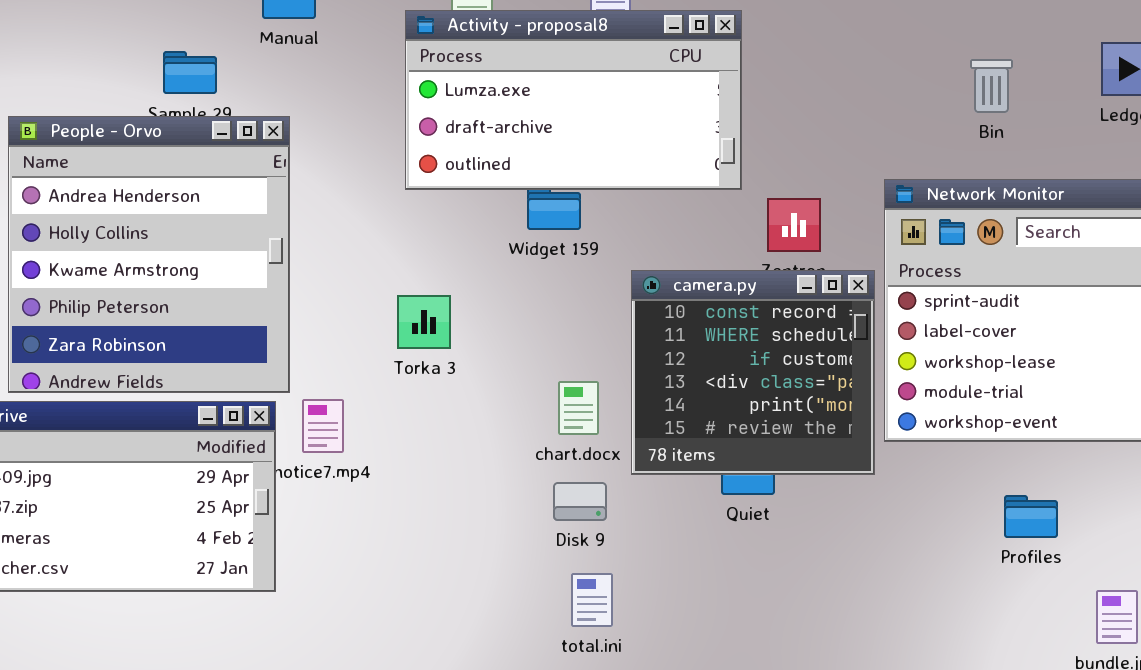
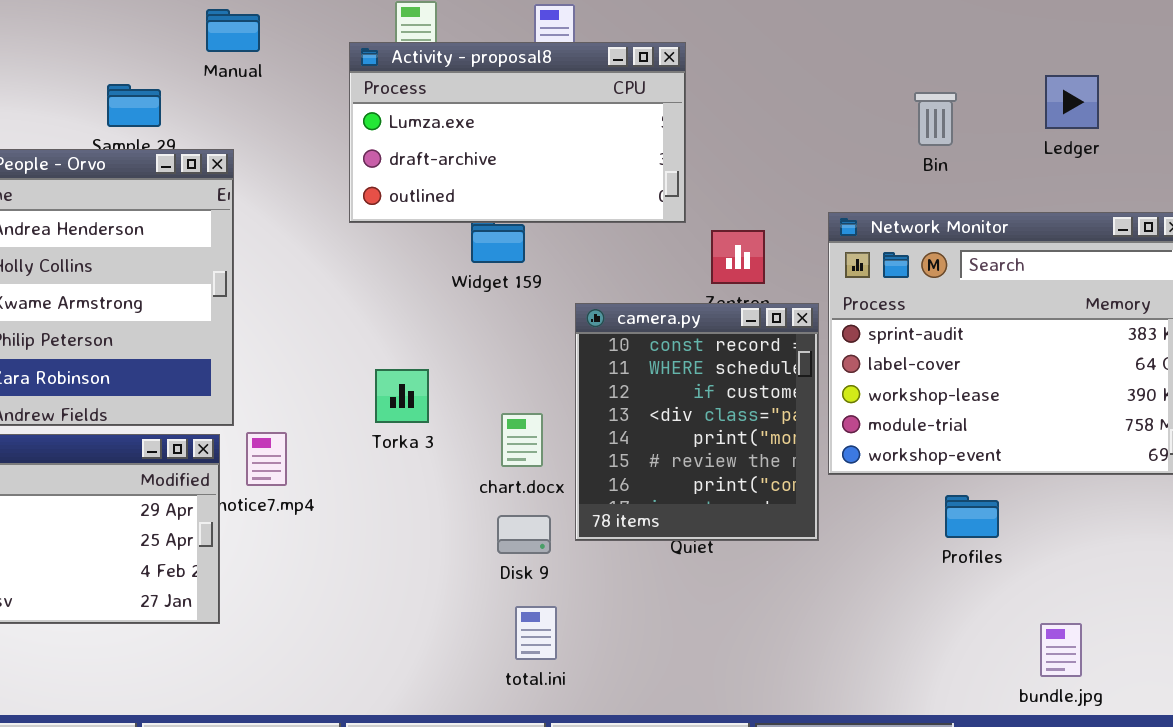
camera.py: [631,270,875,475] -> [575,303,819,541], resized
Torka 3: [397,295,451,349] -> [375,369,429,423], moved
Profiles: [1004,495,1058,538] -> [945,495,999,538], moved

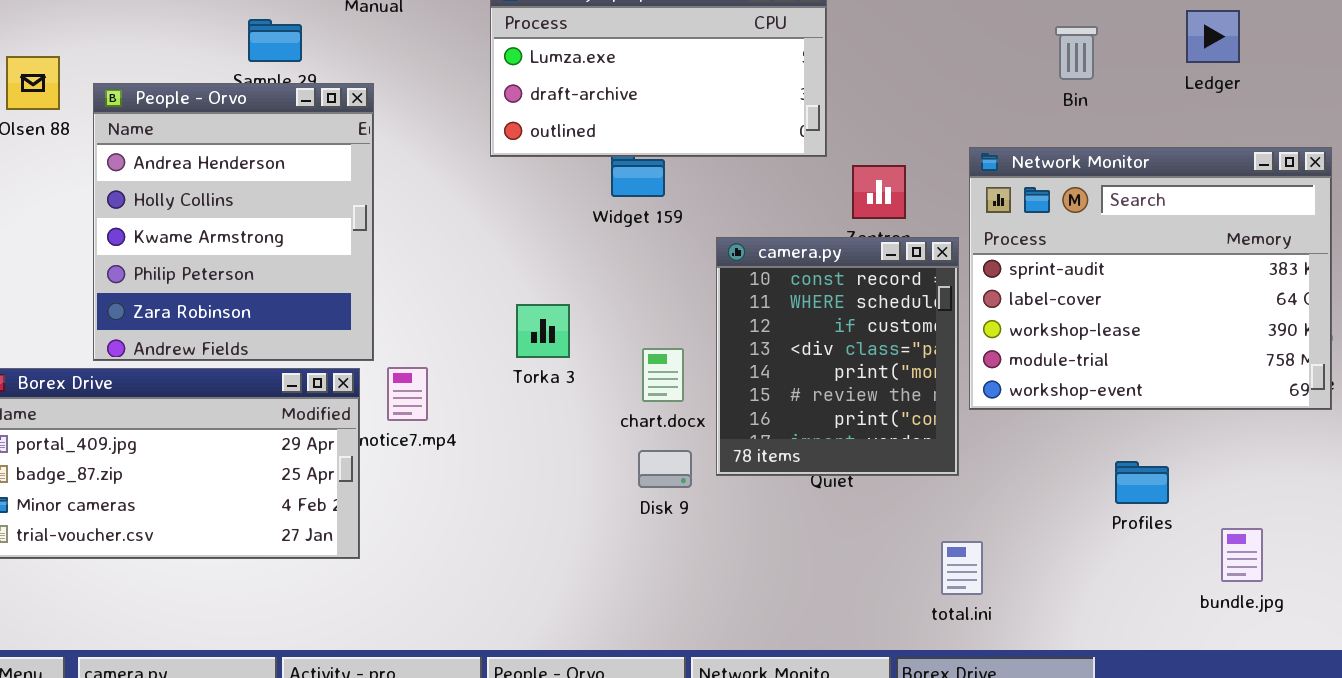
Profiles: [945,495,999,538] -> [1115,461,1169,504], moved
total.ini: [515,606,557,660] -> [941,541,983,595], moved
bundle.jpg: [1040,623,1082,677] -> [1221,528,1263,582], moved

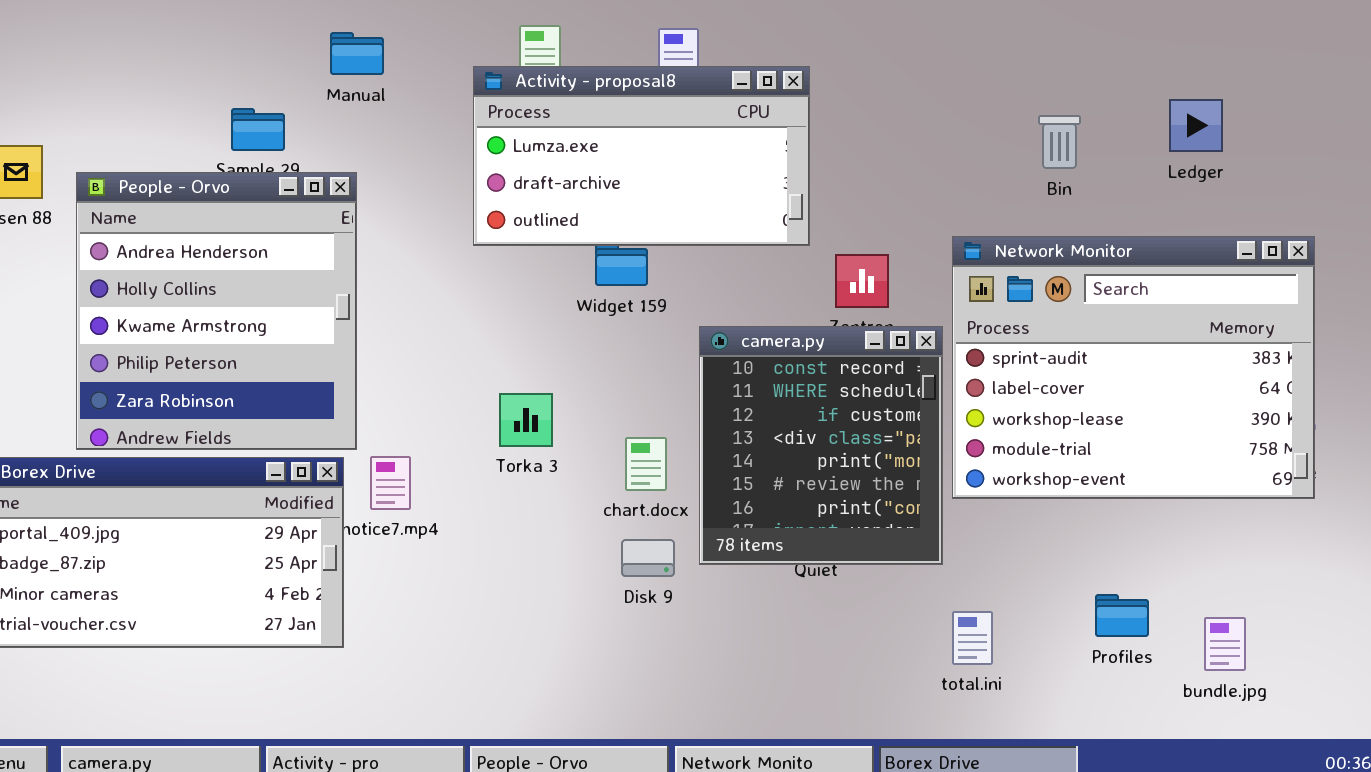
Profiles: [1115,461,1169,504] -> [1095,594,1149,637], moved
total.ini: [941,541,983,595] -> [952,611,993,665], moved

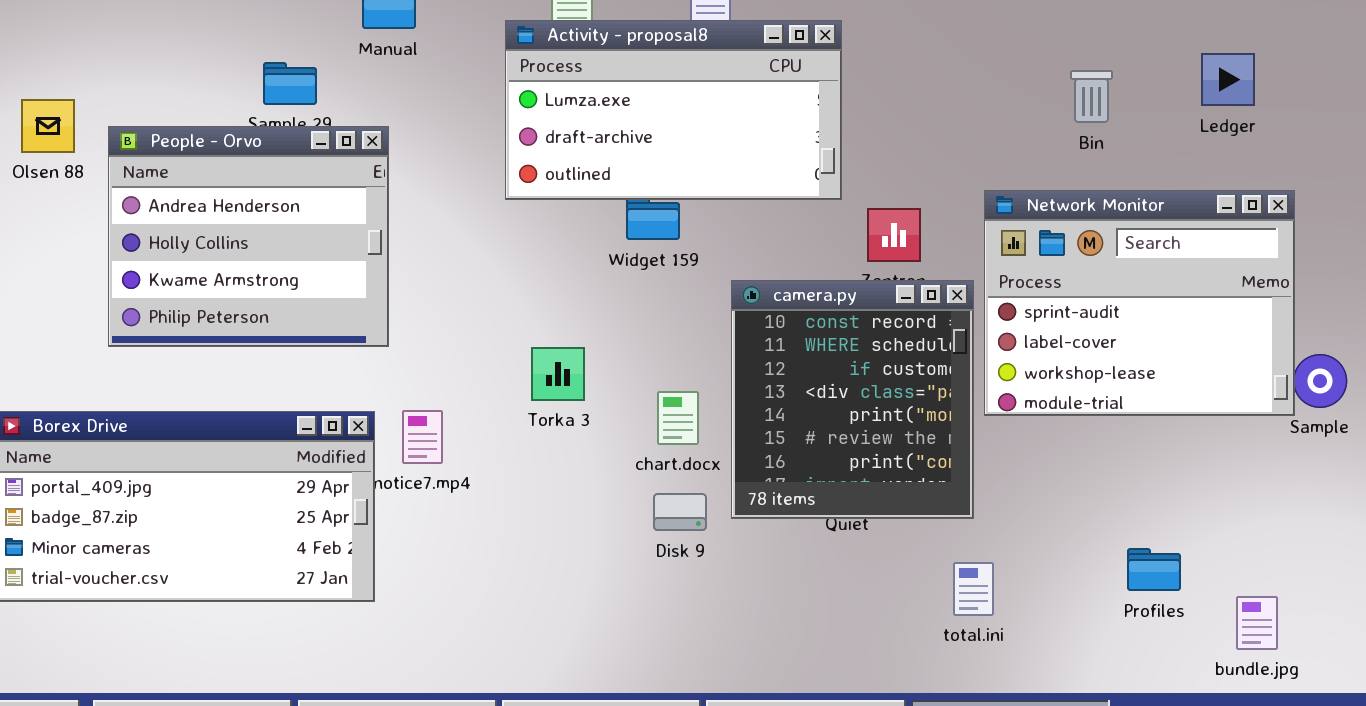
People - Orvo: [76,172,357,450] -> [108,126,389,347], resized
Network Monitor: [952,236,1315,499] -> [984,190,1295,416], resized
total.ini: [952,611,993,665] -> [953,562,994,616], moved
bundle.jpg: [1204,617,1246,671] -> [1236,596,1278,650], moved

